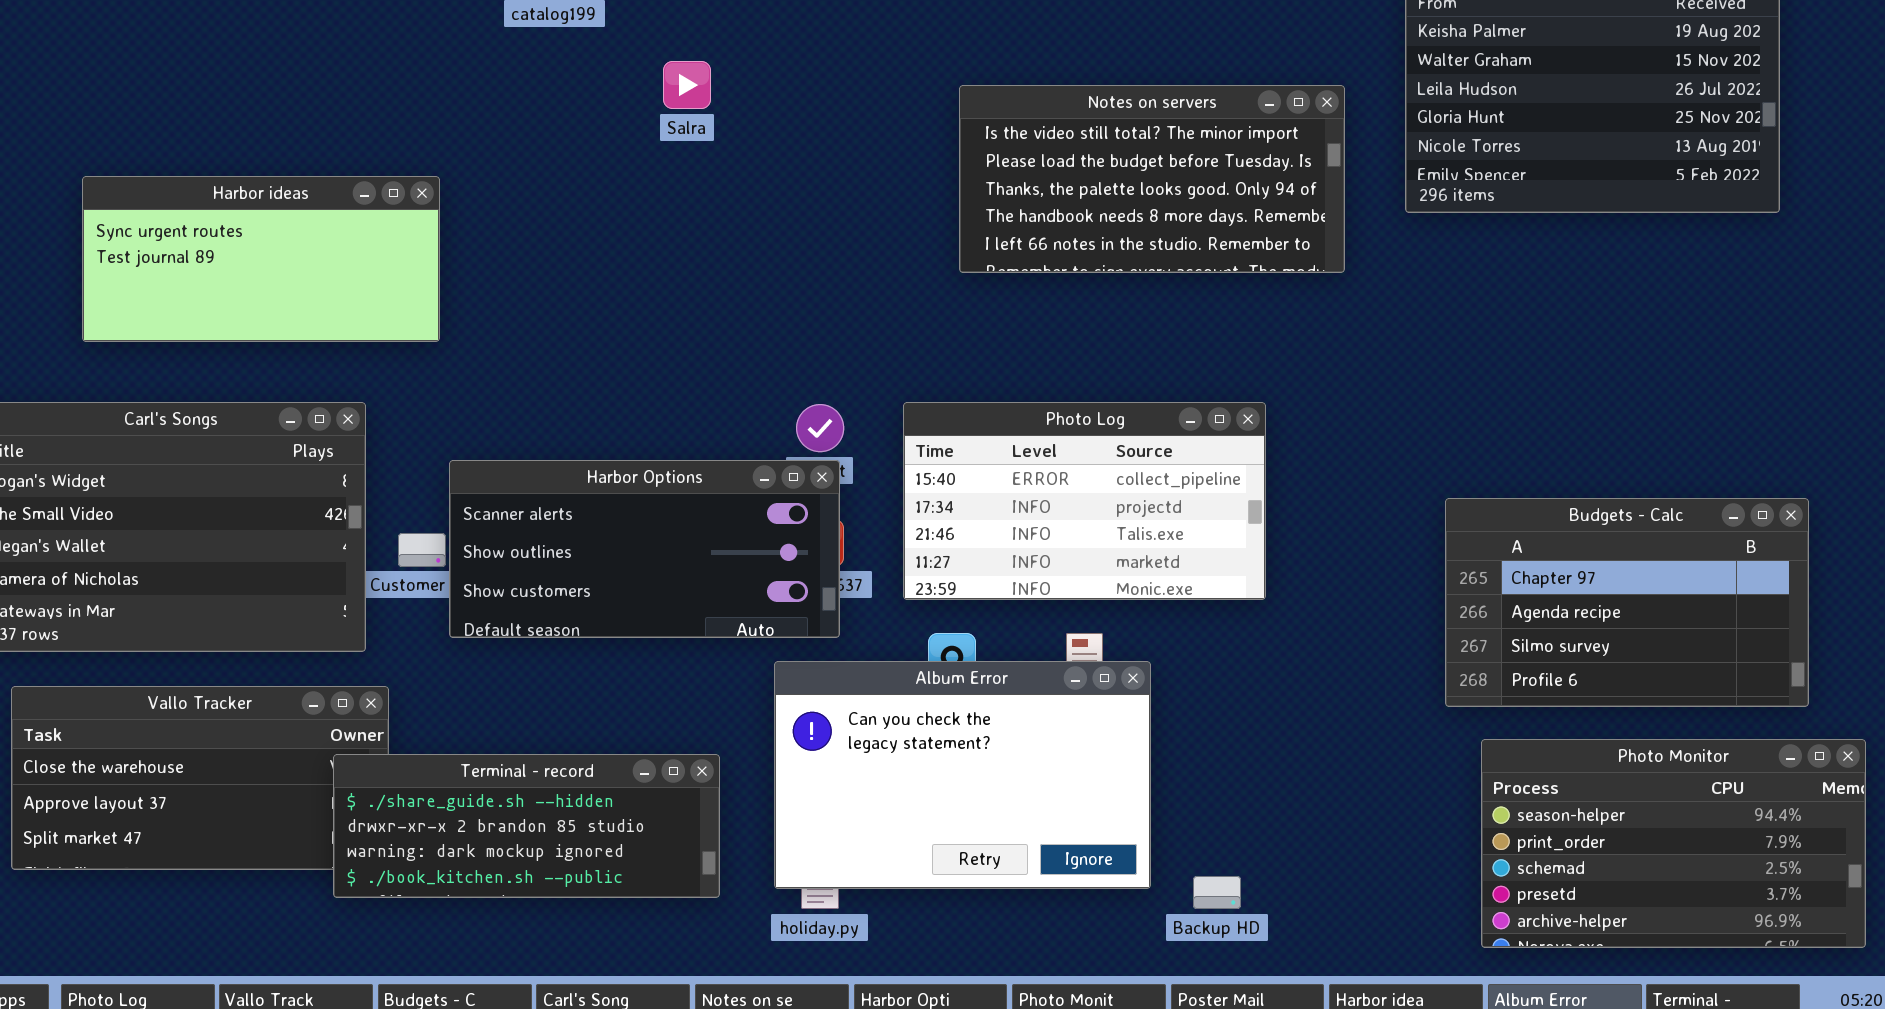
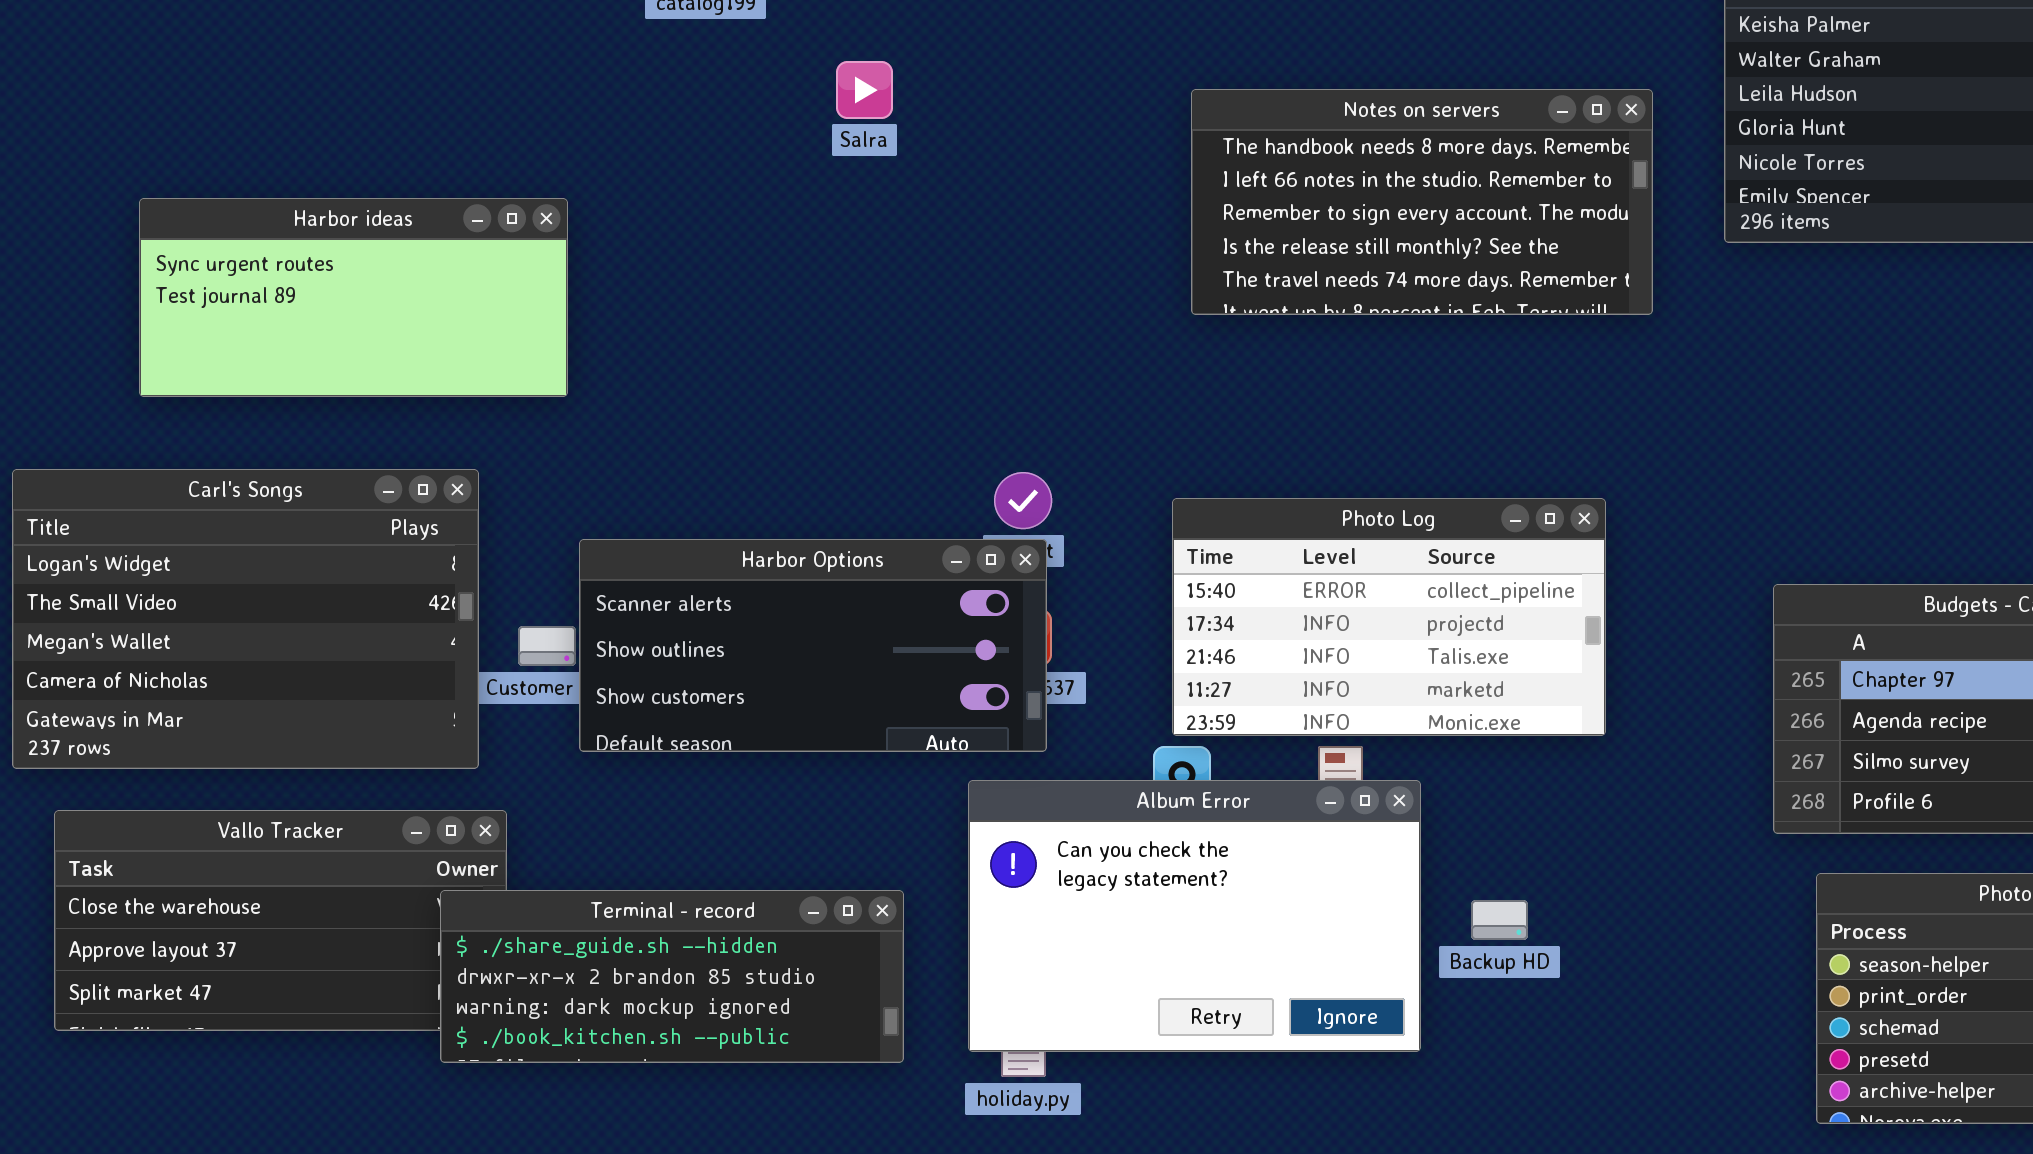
Notes on servers: [959,85,1345,273] -> [1191,89,1653,315], scrolled down 3 rows
Photo Log: [903,402,1266,600] -> [1172,498,1606,736], moved
Backup HD: [1193,876,1241,909] -> [1471,900,1528,940], moved

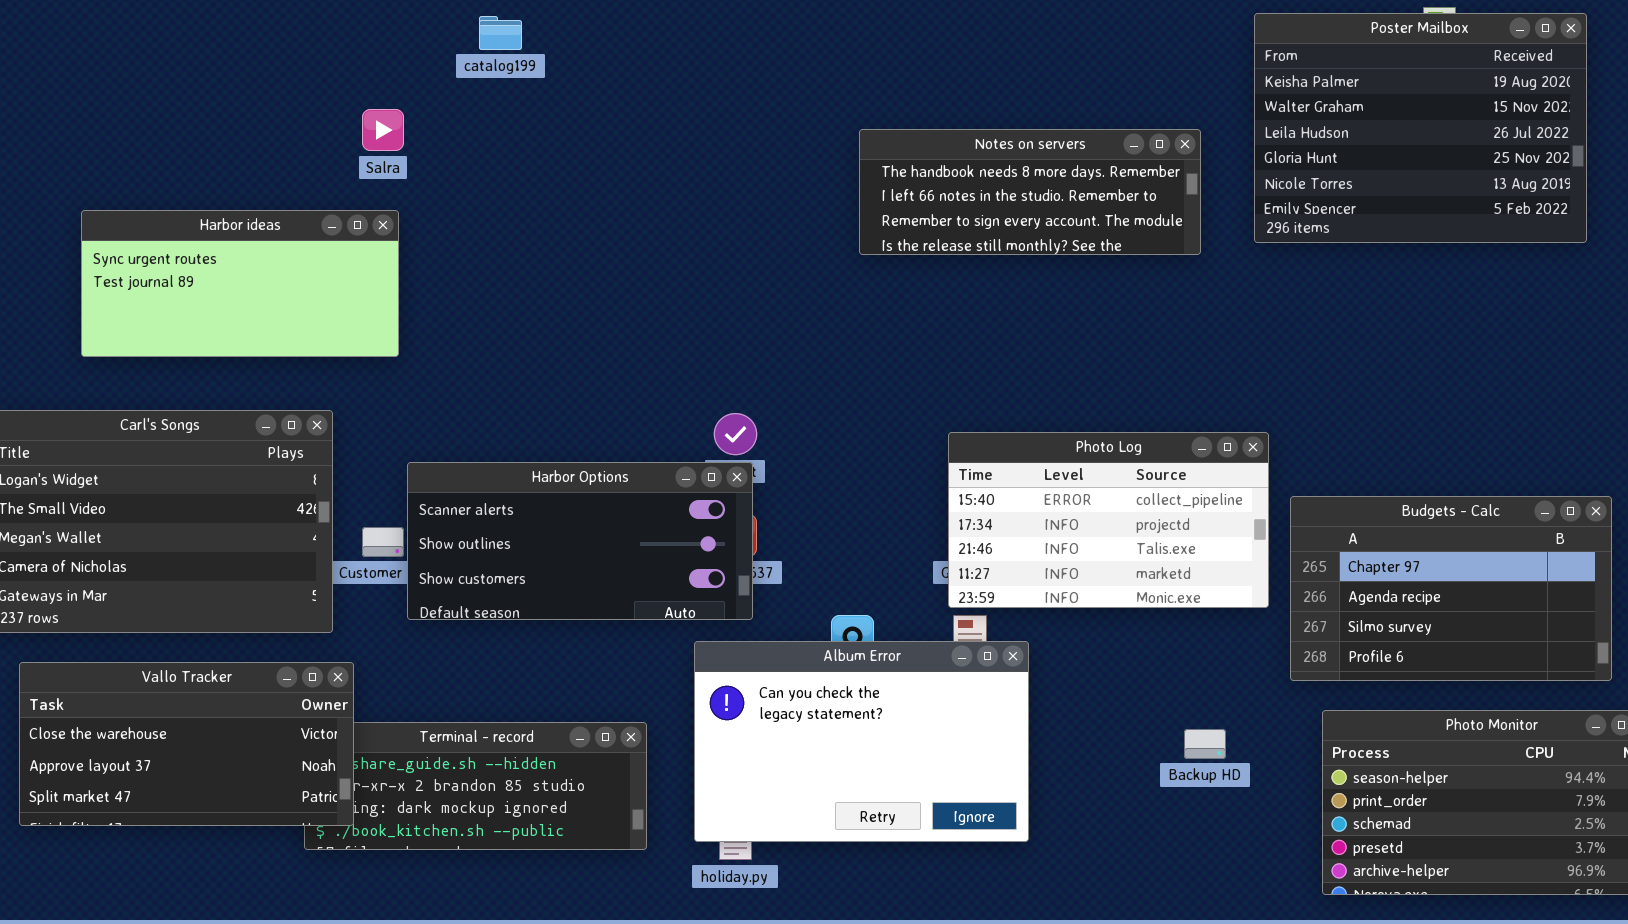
Salra: [836,61,893,119] -> [362,109,404,151], moved
Notes on servers: [1191,89,1653,315] -> [859,129,1201,255], resized
Photo Log: [1172,498,1606,736] -> [948,432,1269,608], moved
Vallo Tracker: [54,810,507,1031] -> [19,662,354,826], raised
Backup HD: [1471,900,1528,940] -> [1184,729,1226,759], moved

